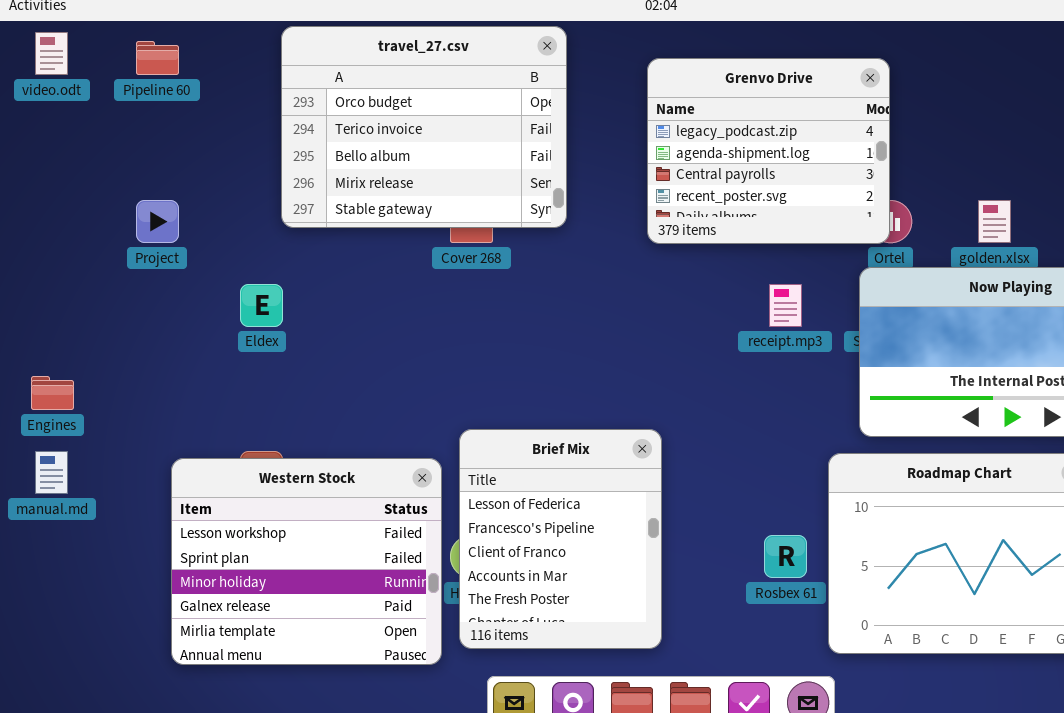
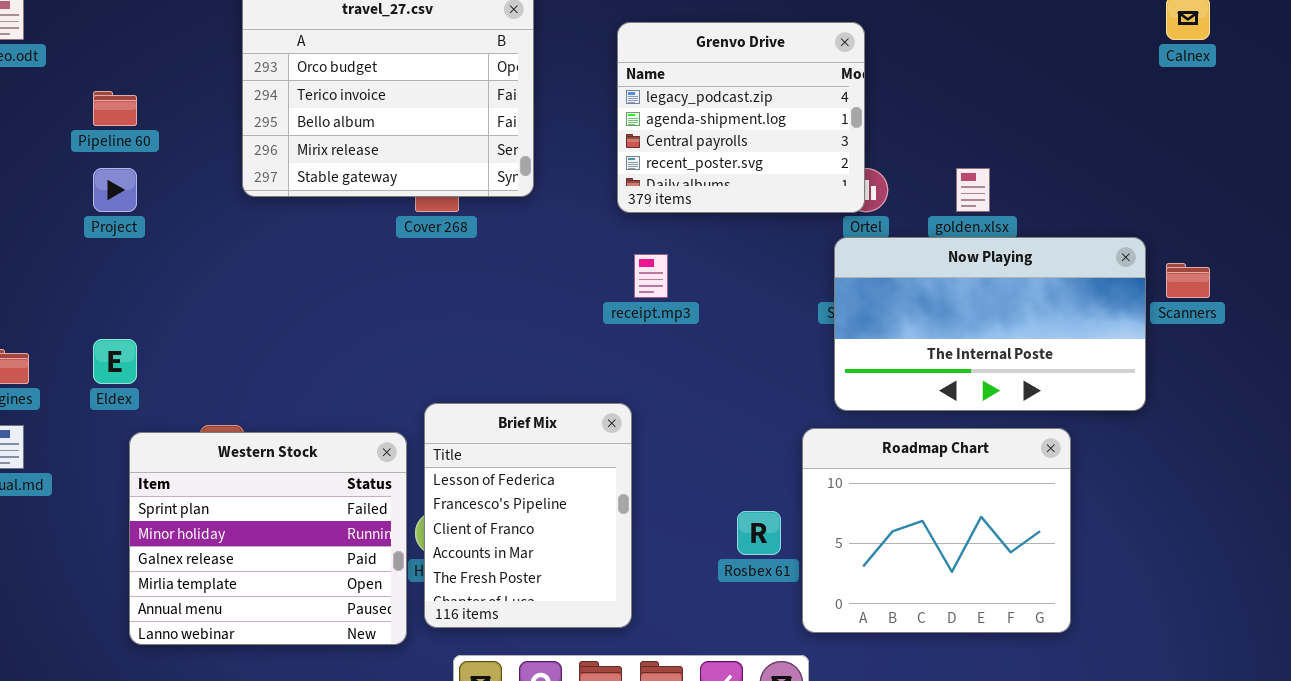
Pipeline 60: [136,41,179,75] -> [93,91,137,126], moved
Eldex: [240,284,283,327] -> [93,339,137,384], moved
receipt.mp3: [769,284,802,327] -> [634,254,668,298], moved
Western Stock: [171,458,442,665] -> [129,432,407,645], scrolled down 1 row

